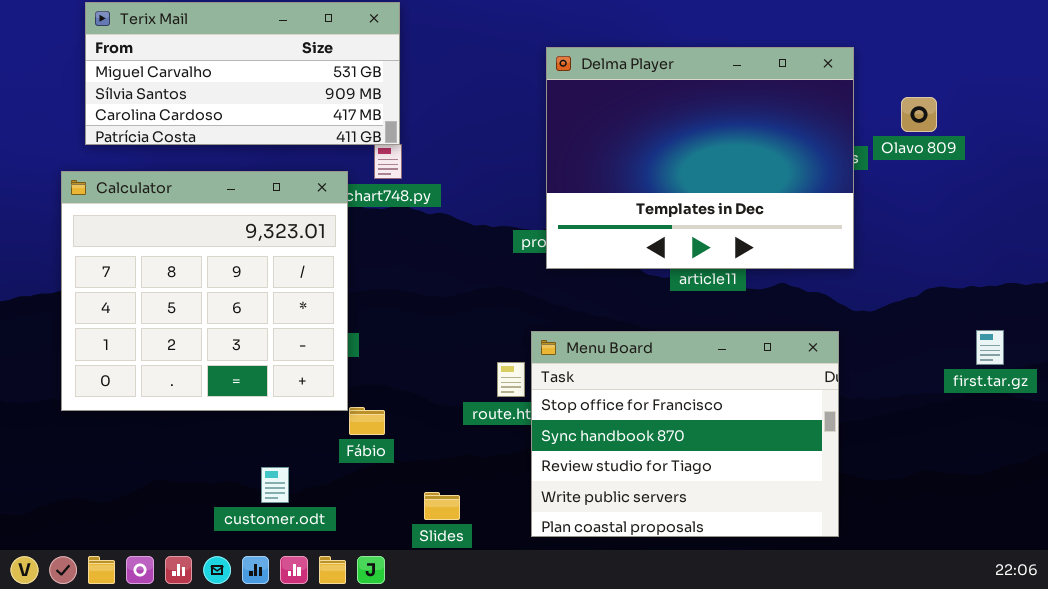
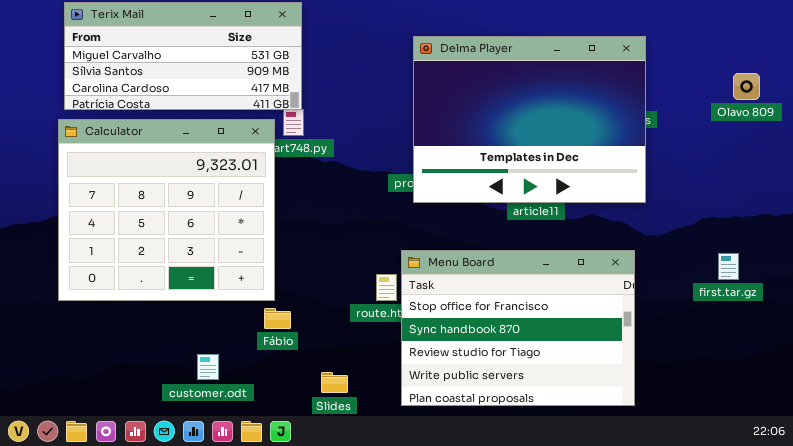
Olavo 809: [901,97,937,132] -> [733,73,760,100], moved
Calculator: [61,171,348,411] -> [58,119,275,301], moved
first.tar.gz: [976,330,1004,365] -> [718,253,739,280], moved

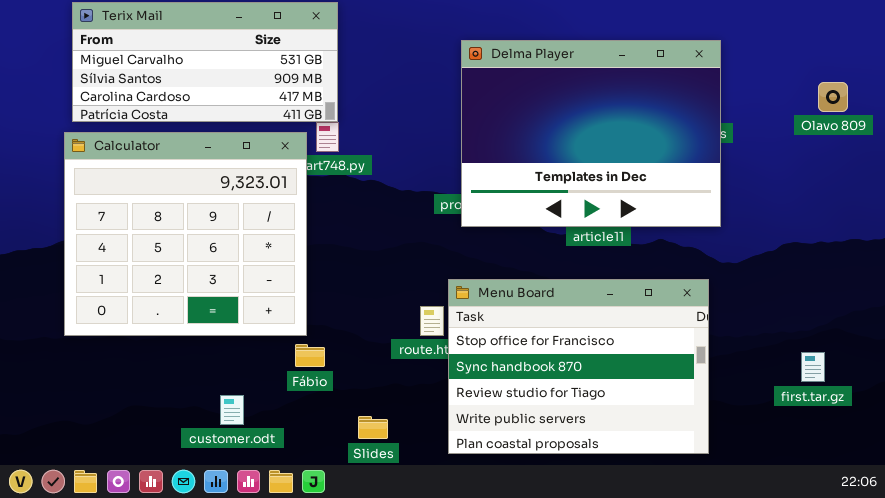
first.tar.gz: [718,253,739,280] -> [801,352,825,382], moved

